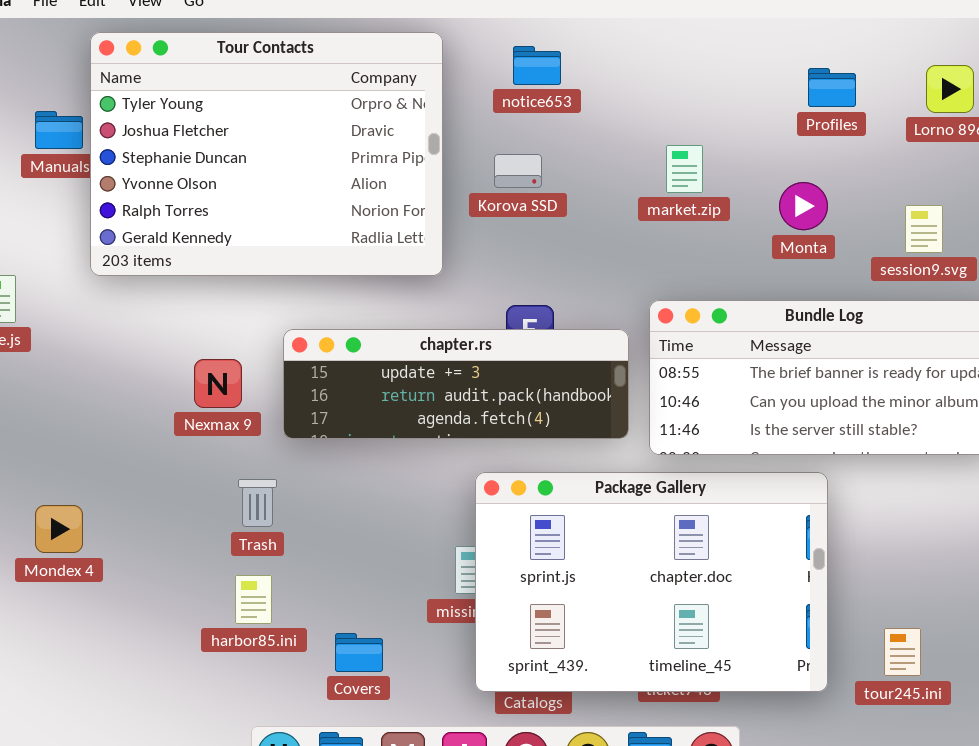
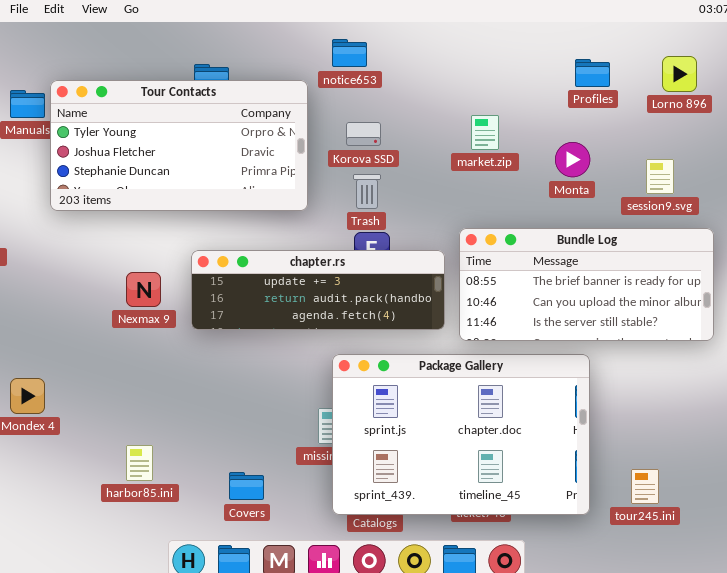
Tour Contacts: [90,32,443,276] -> [50,80,308,211], resized
notice653: [513,46,561,85] -> [332,39,367,67], moved
Trash: [238,479,277,527] -> [353,174,381,209], moved
harbor85.ini: [235,575,272,624] -> [126,445,153,481], moved

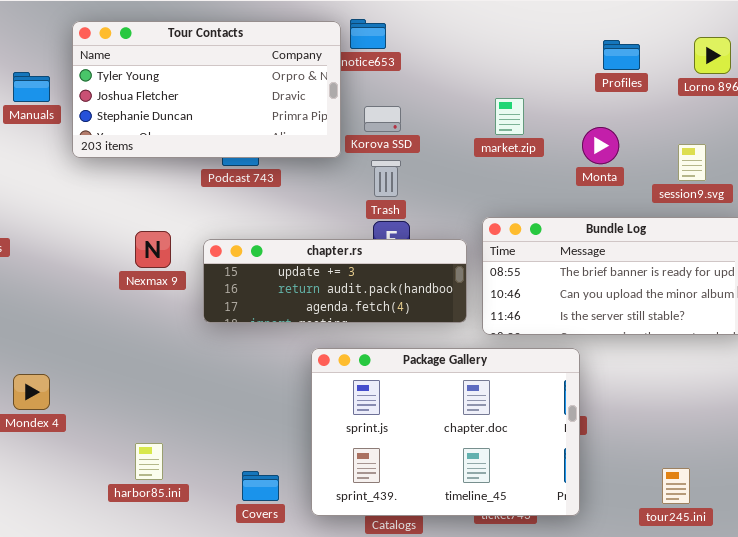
Tour Contacts: [50,80,308,211] -> [72,21,341,158], moved
Nexmax 9: [126,272,161,307] -> [135,231,171,268], moved
Package Gallery: [332,354,590,515] -> [311,348,580,516], moved

